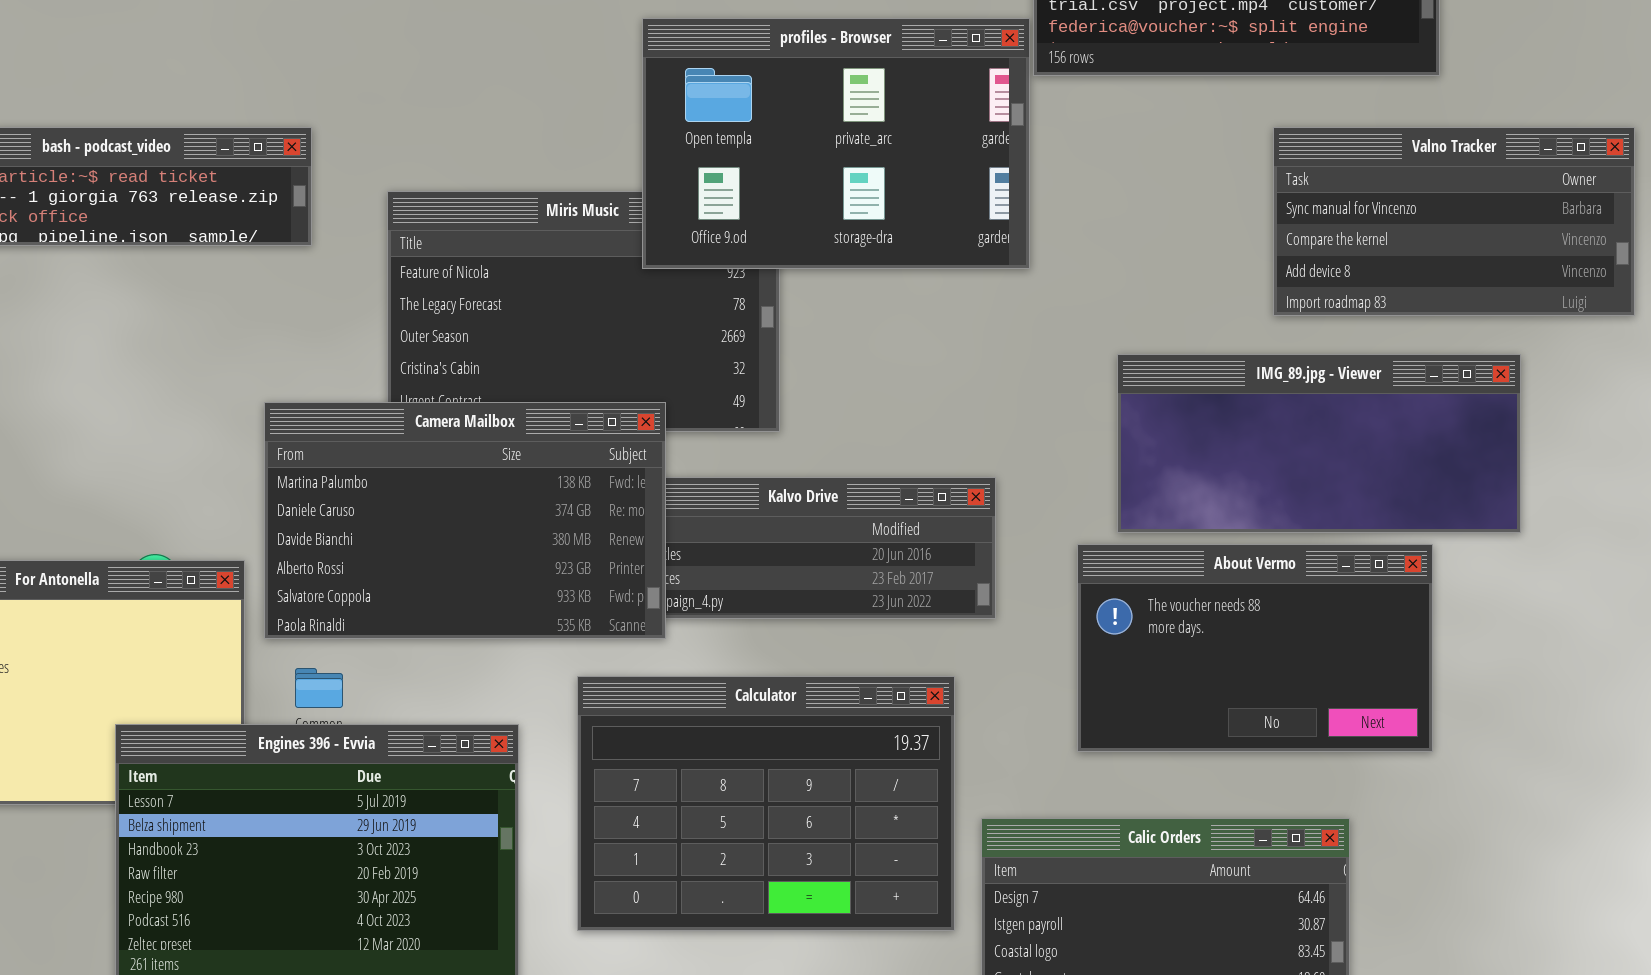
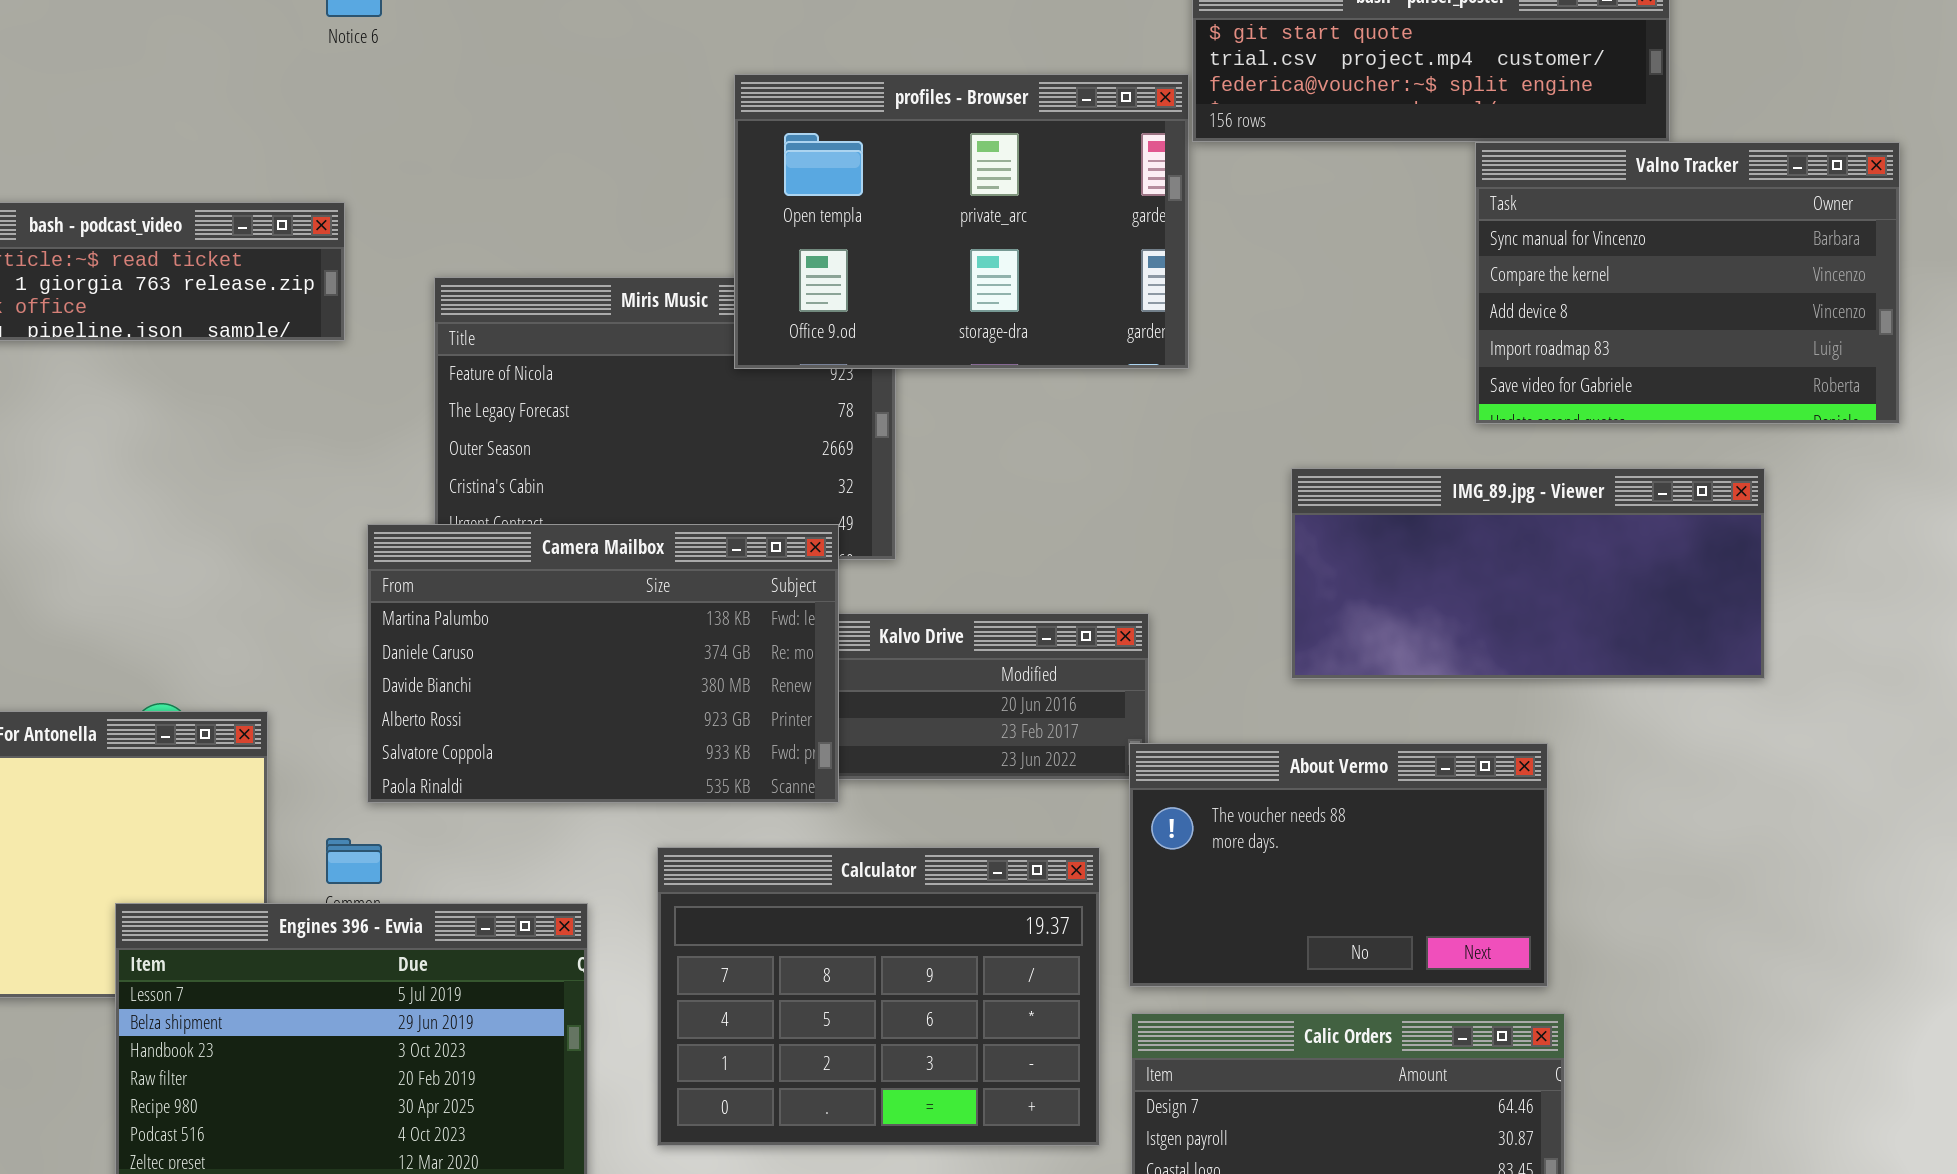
Valno Tracker: [1273,127,1635,316] -> [1475,142,1900,424], resized
Camera Mailbox: [264,402,666,639] -> [367,524,839,803], moved
About Vermo: [1077,544,1433,752] -> [1129,743,1548,987], moved

